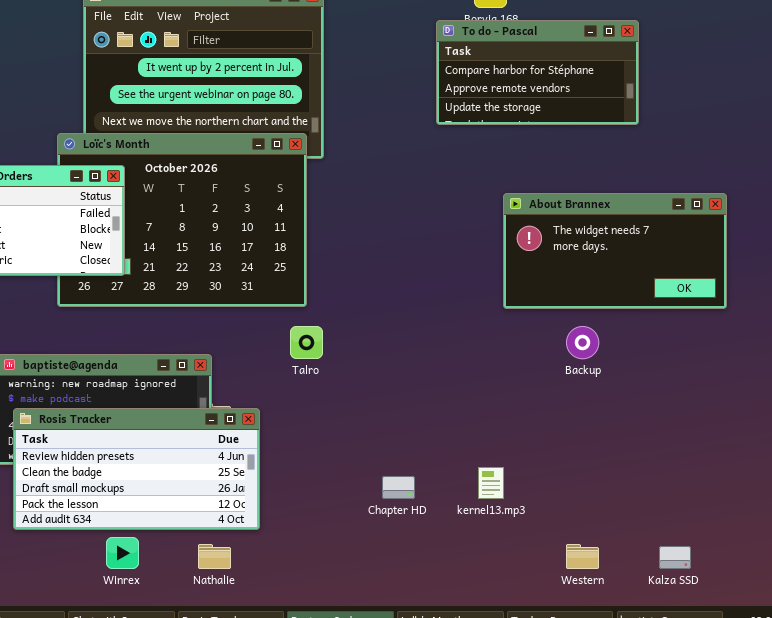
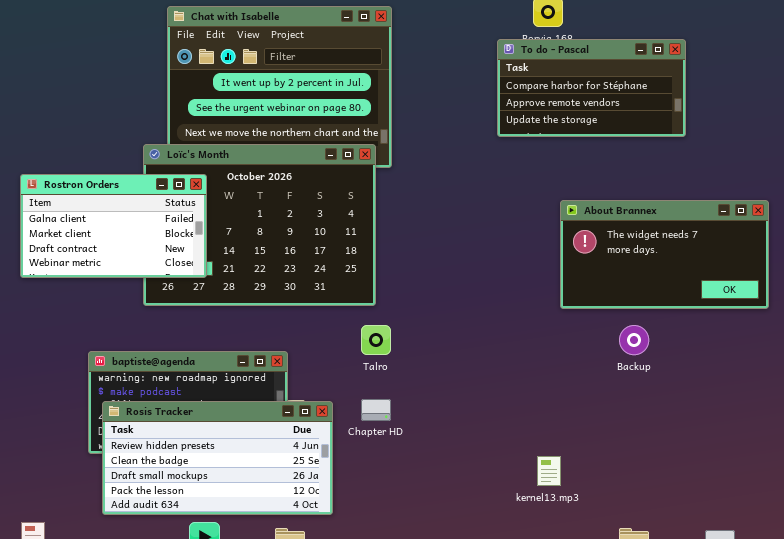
Chapter HD: [382,476,415,499] -> [361,399,391,421], moved

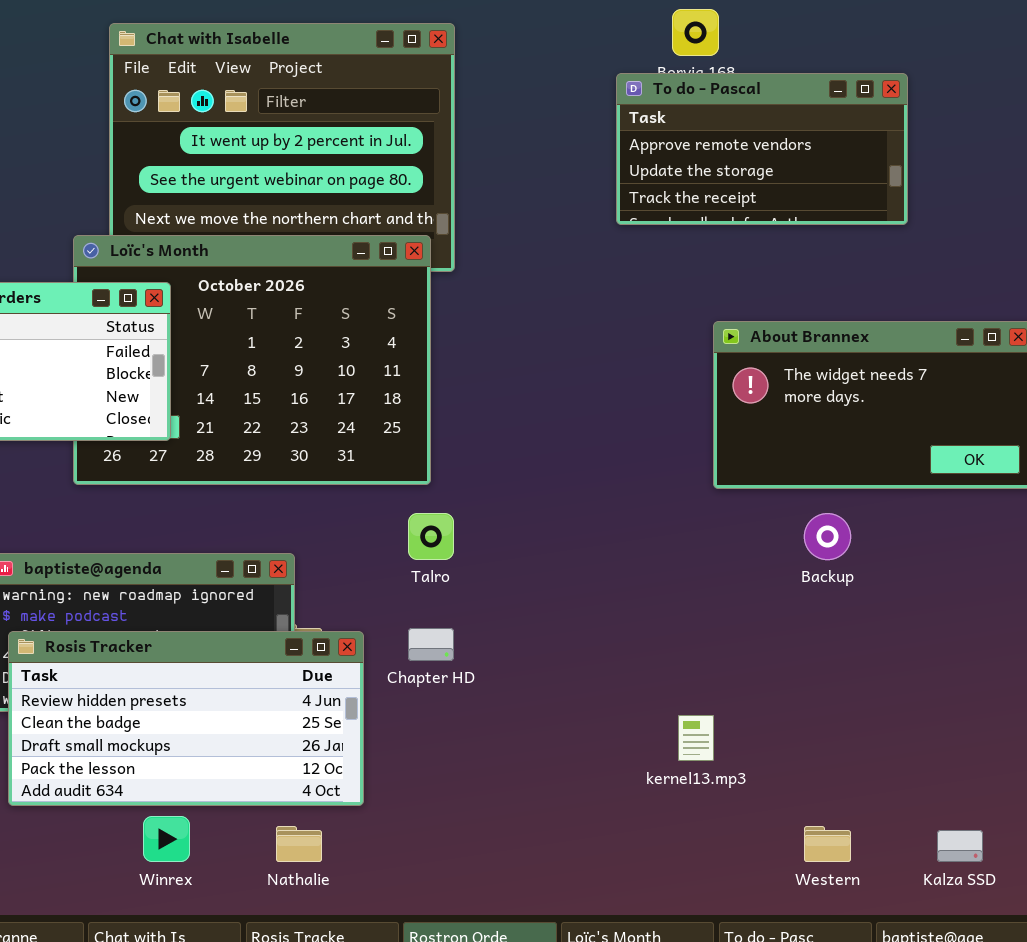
To do - Pascal: [497,39,686,137] -> [616,73,908,225], scrolled down 1 row

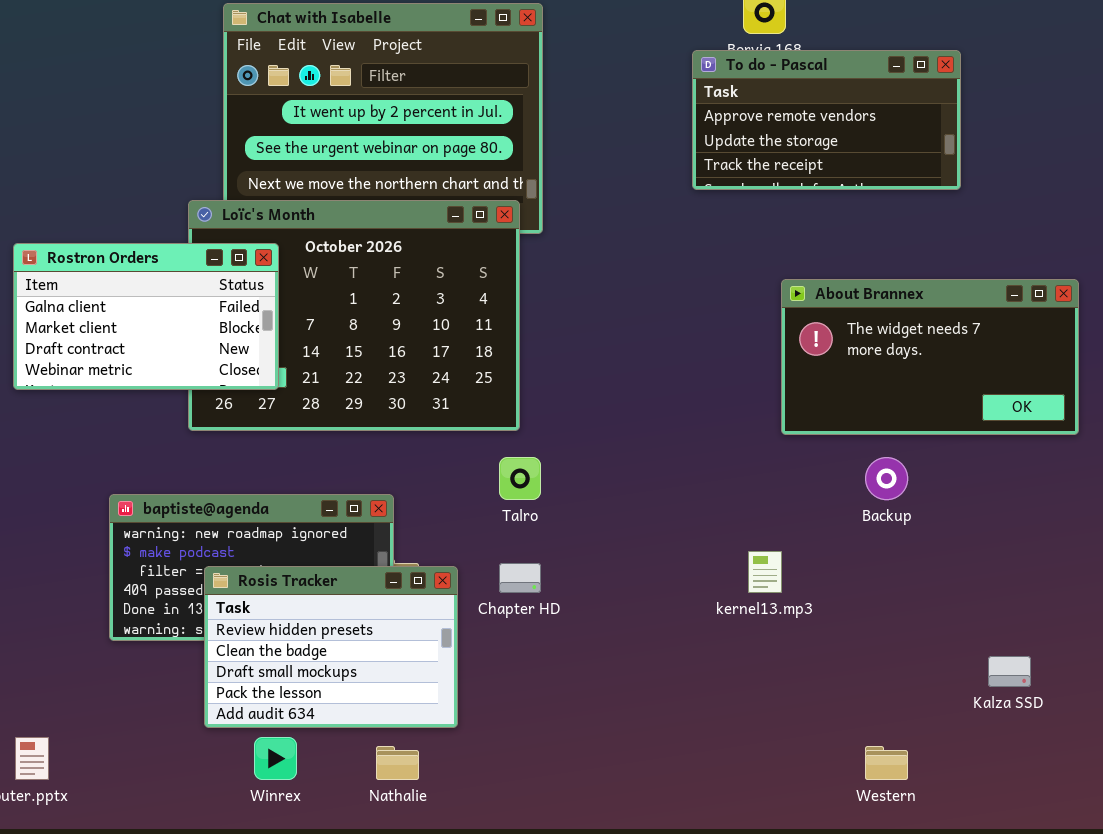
Rosis Tracker: [8,631,364,806] -> [204,566,458,728], resized
kernel13.mp3: [678,715,714,761] -> [748,551,782,593], moved
Kalza SSD: [937,830,983,862] -> [988,656,1031,687], moved

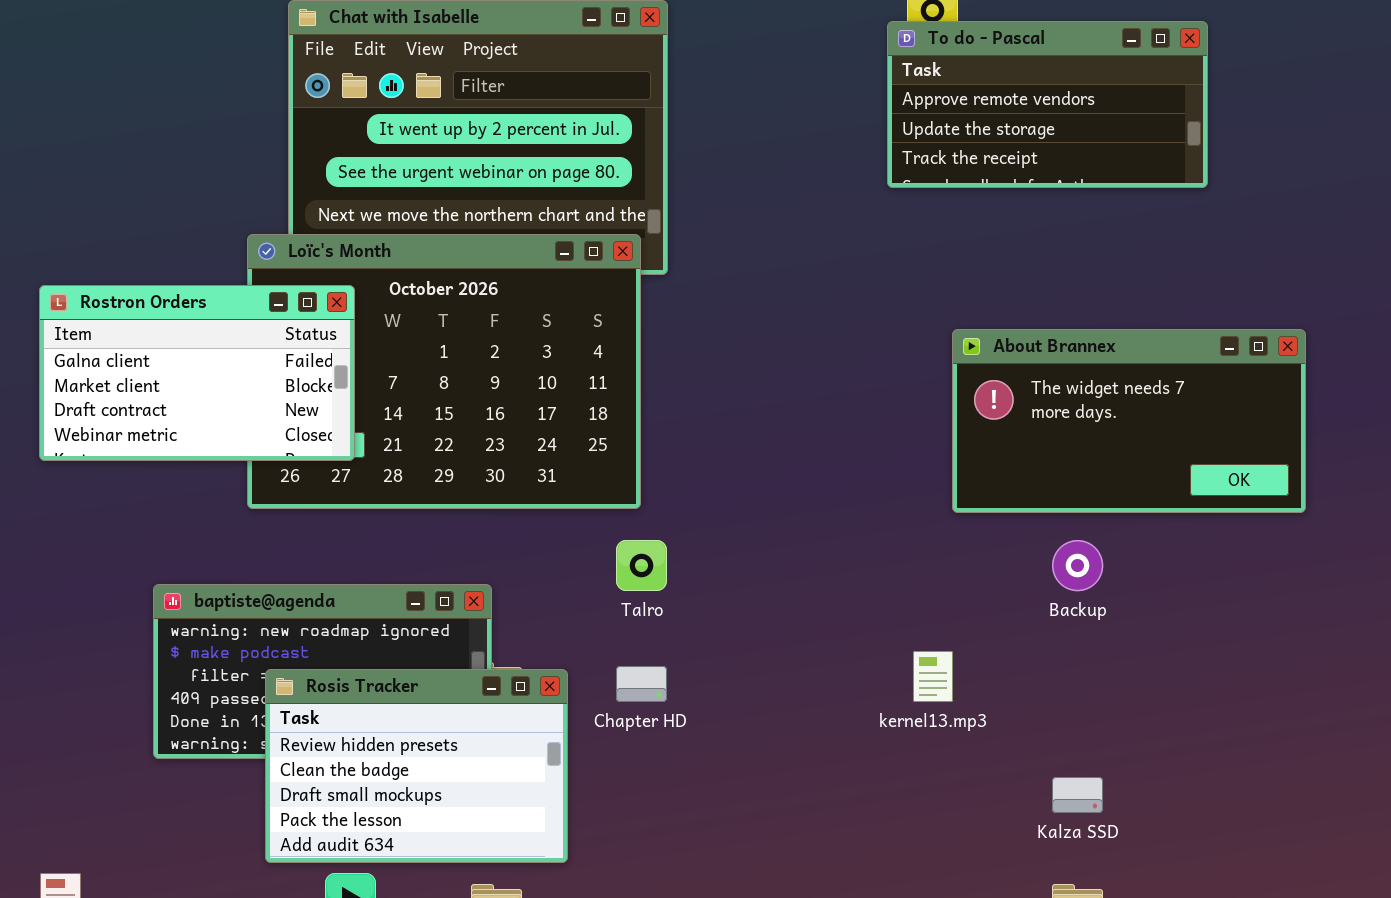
To do - Pascal: [692,50,961,190] -> [887,21,1208,188], moved
Kalza SSD: [988,656,1031,687] -> [1052,777,1103,813], moved

